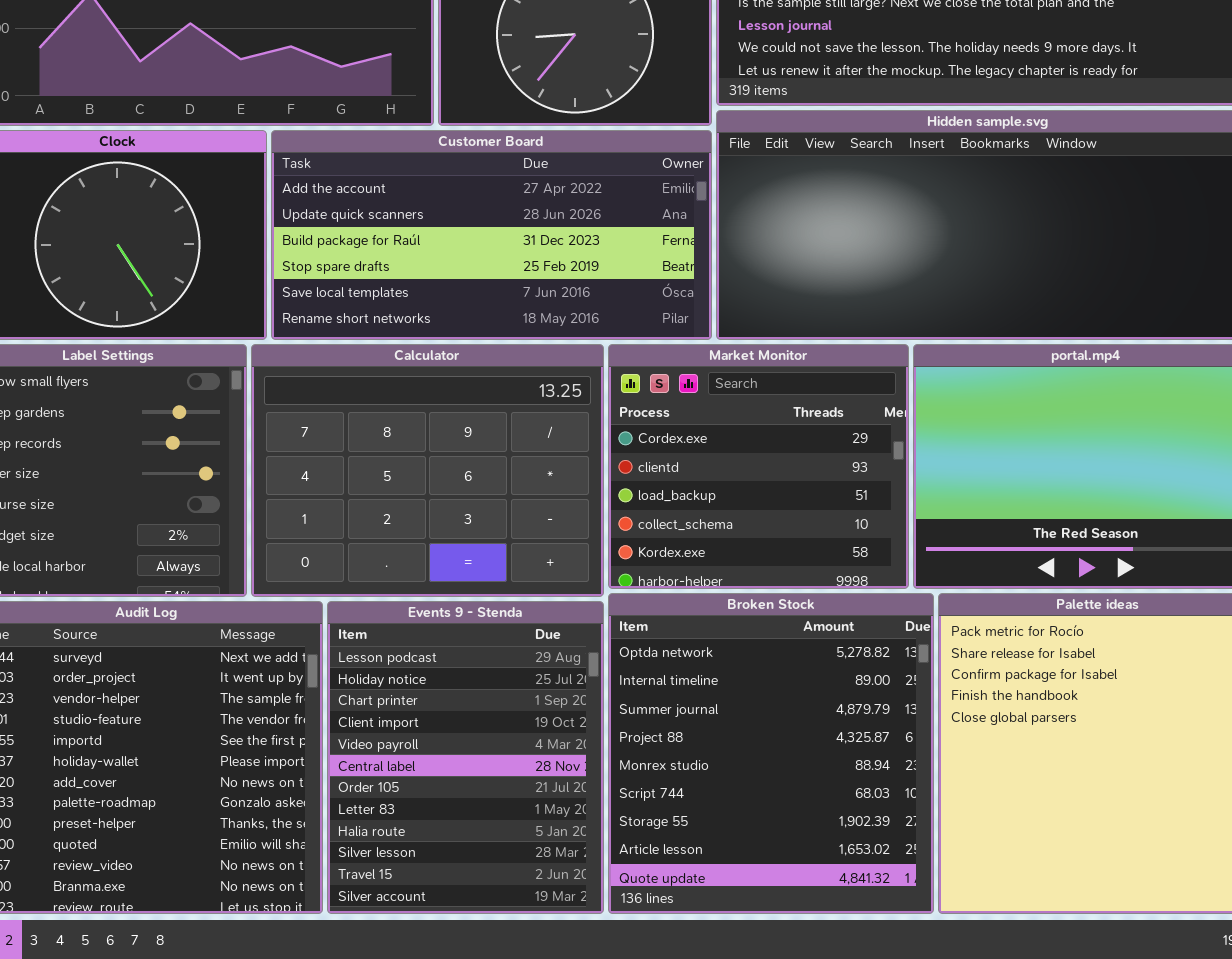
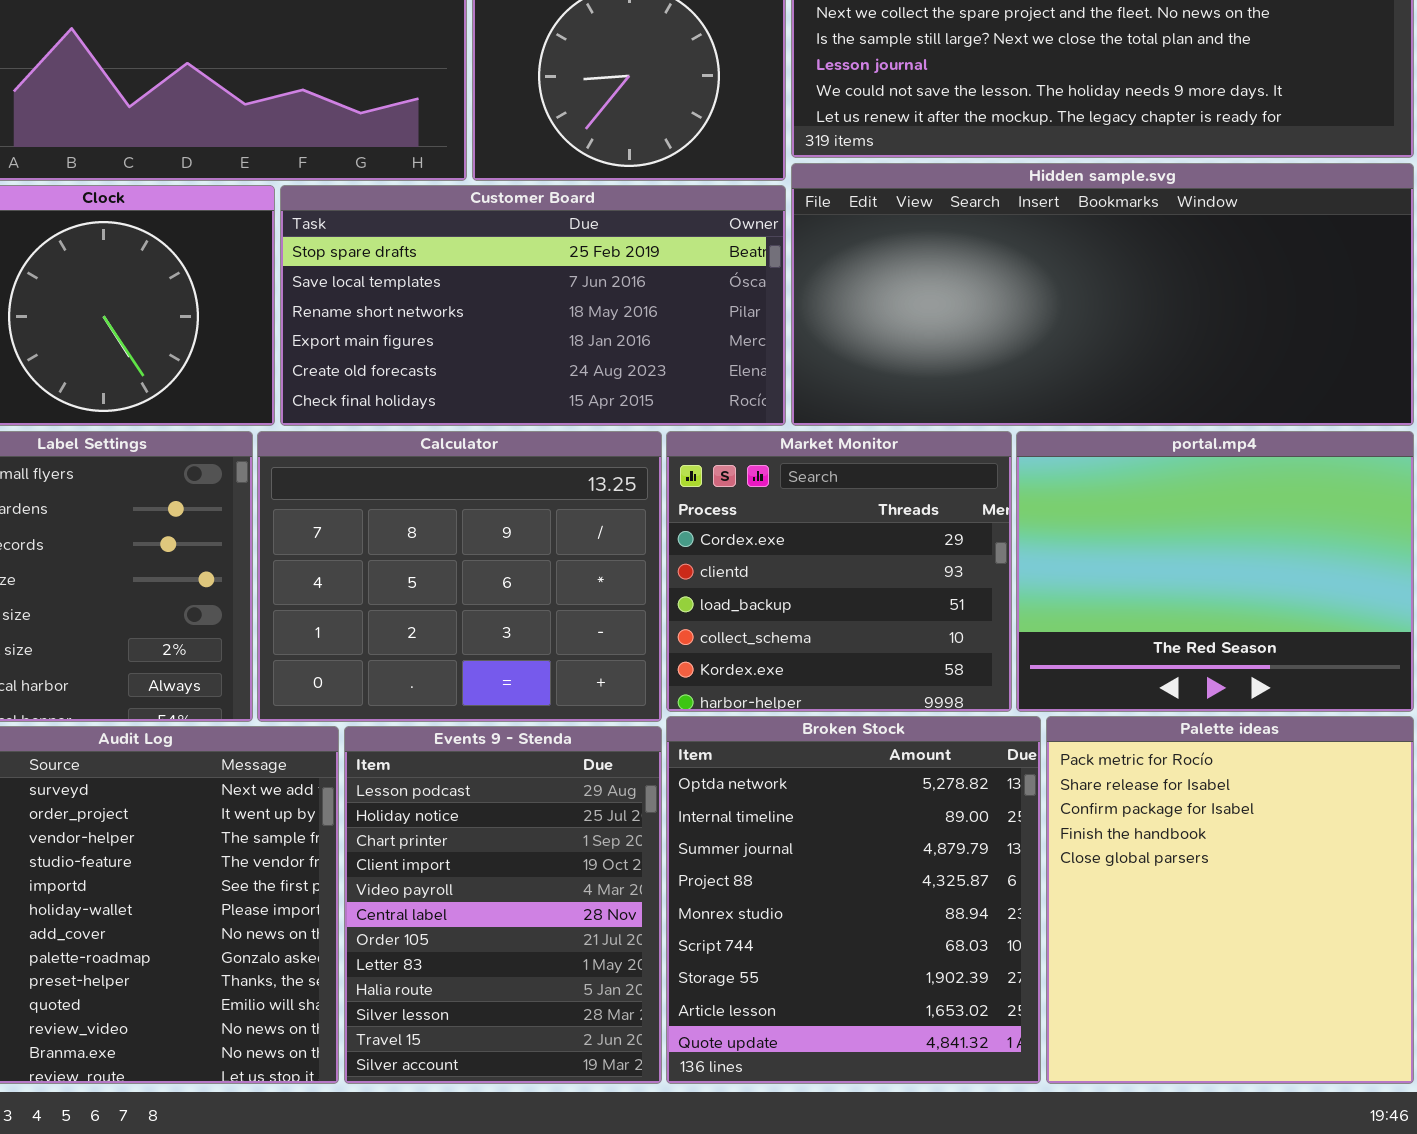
Customer Board: [271,130,712,340] -> [280,185,786,426], scrolled down 3 rows

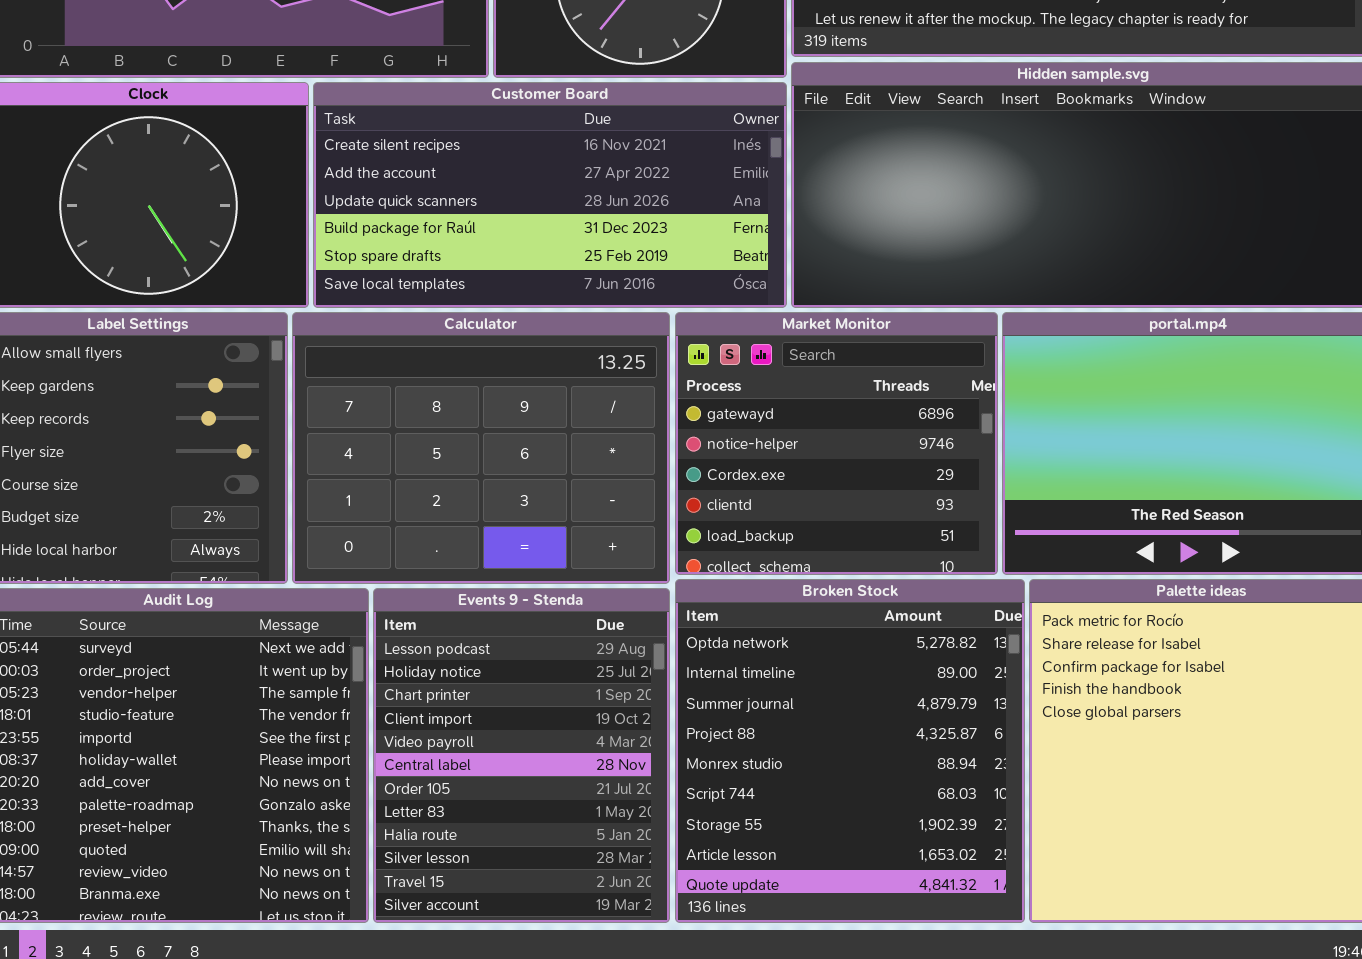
Customer Board: [280,185,786,426] -> [313,82,787,308], scrolled up 4 rows
Market Monitor: [666,431,1012,712] -> [675,312,998,575], scrolled up 2 rows

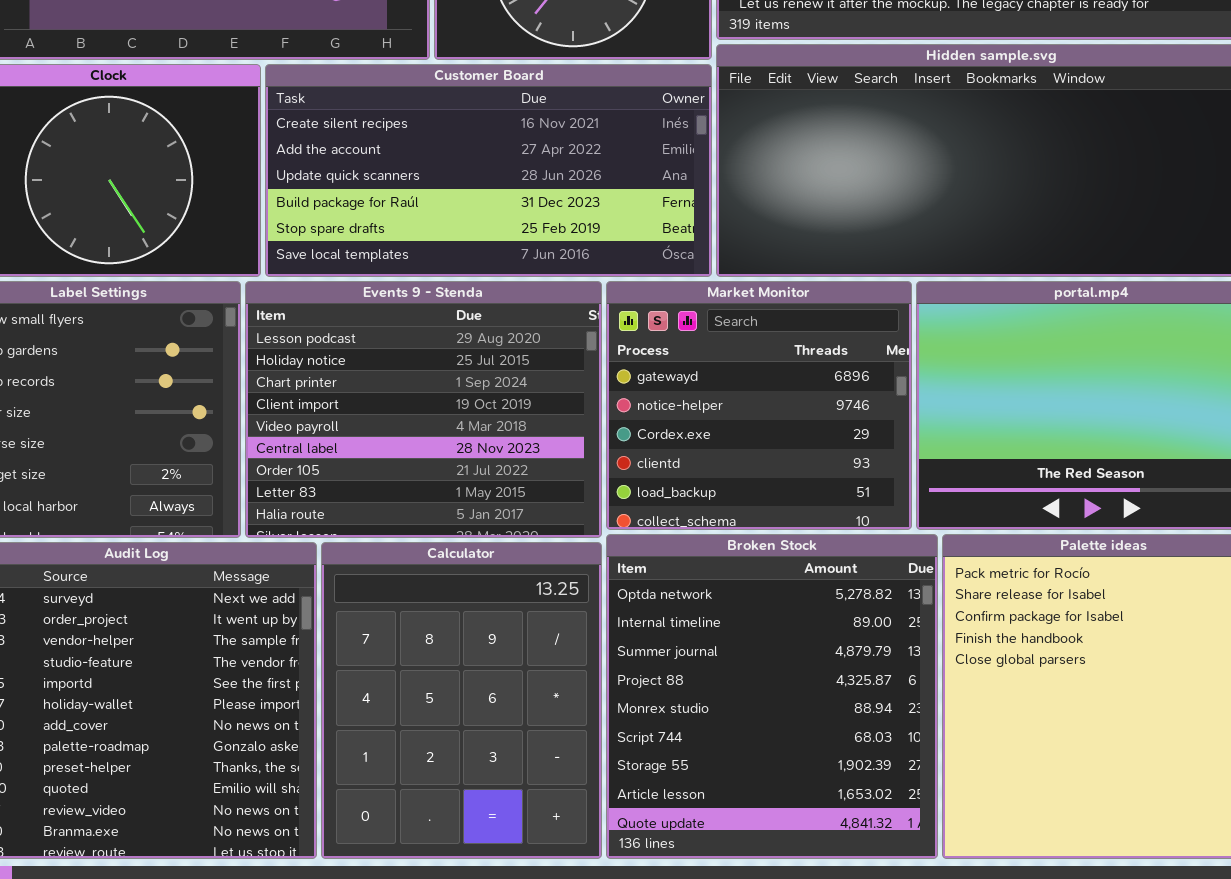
Calculator: [292,312,670,584] -> [321,542,602,859], moved, resized
Events 9 - Stenda: [373,588,670,923] -> [245,281,602,538], moved, resized

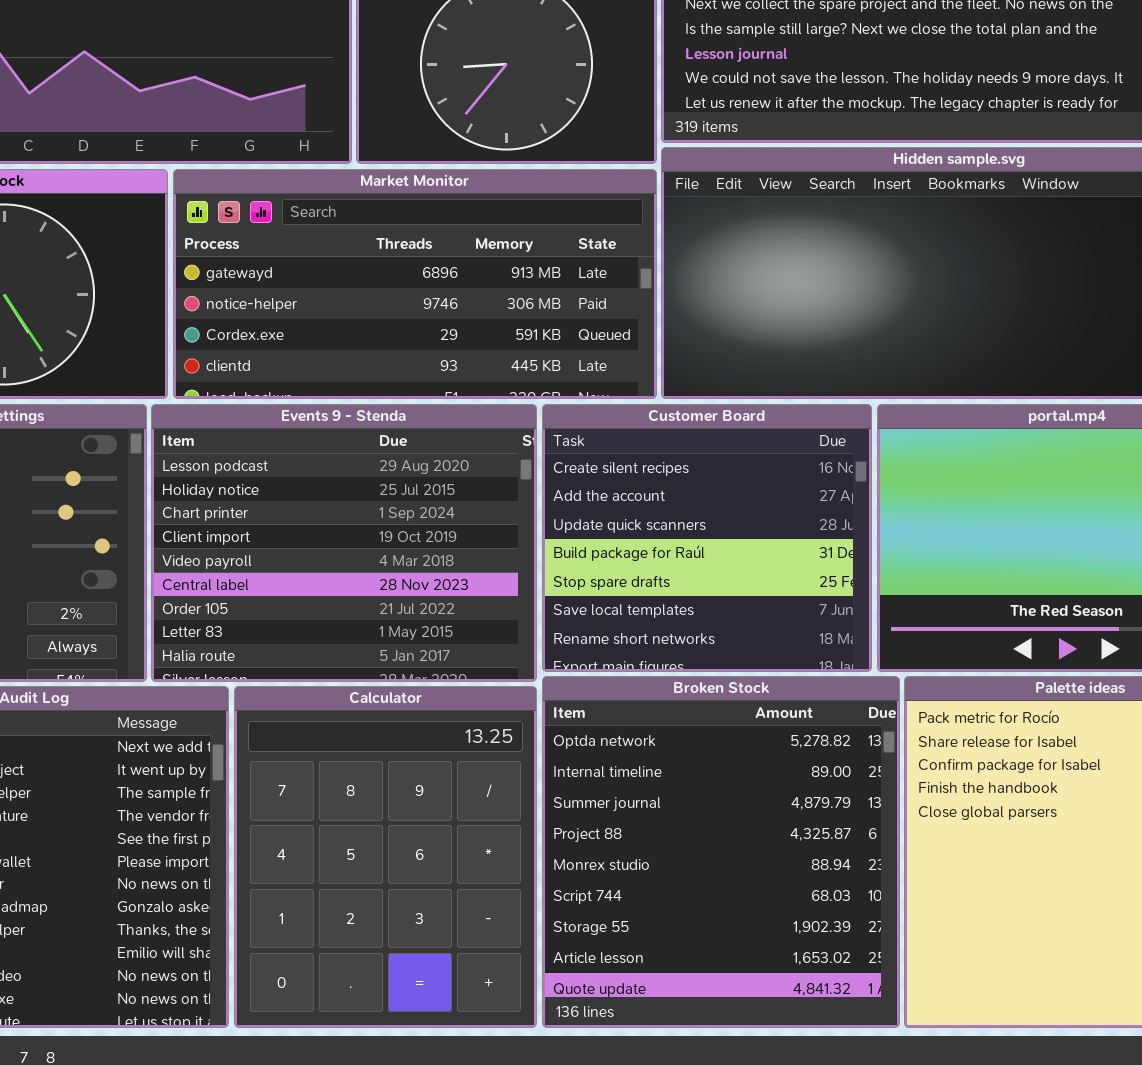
Customer Board: [265,64,712,277] -> [542,404,872,672], moved, resized
Market Monitor: [606,281,912,530] -> [173,169,657,399], moved, resized

